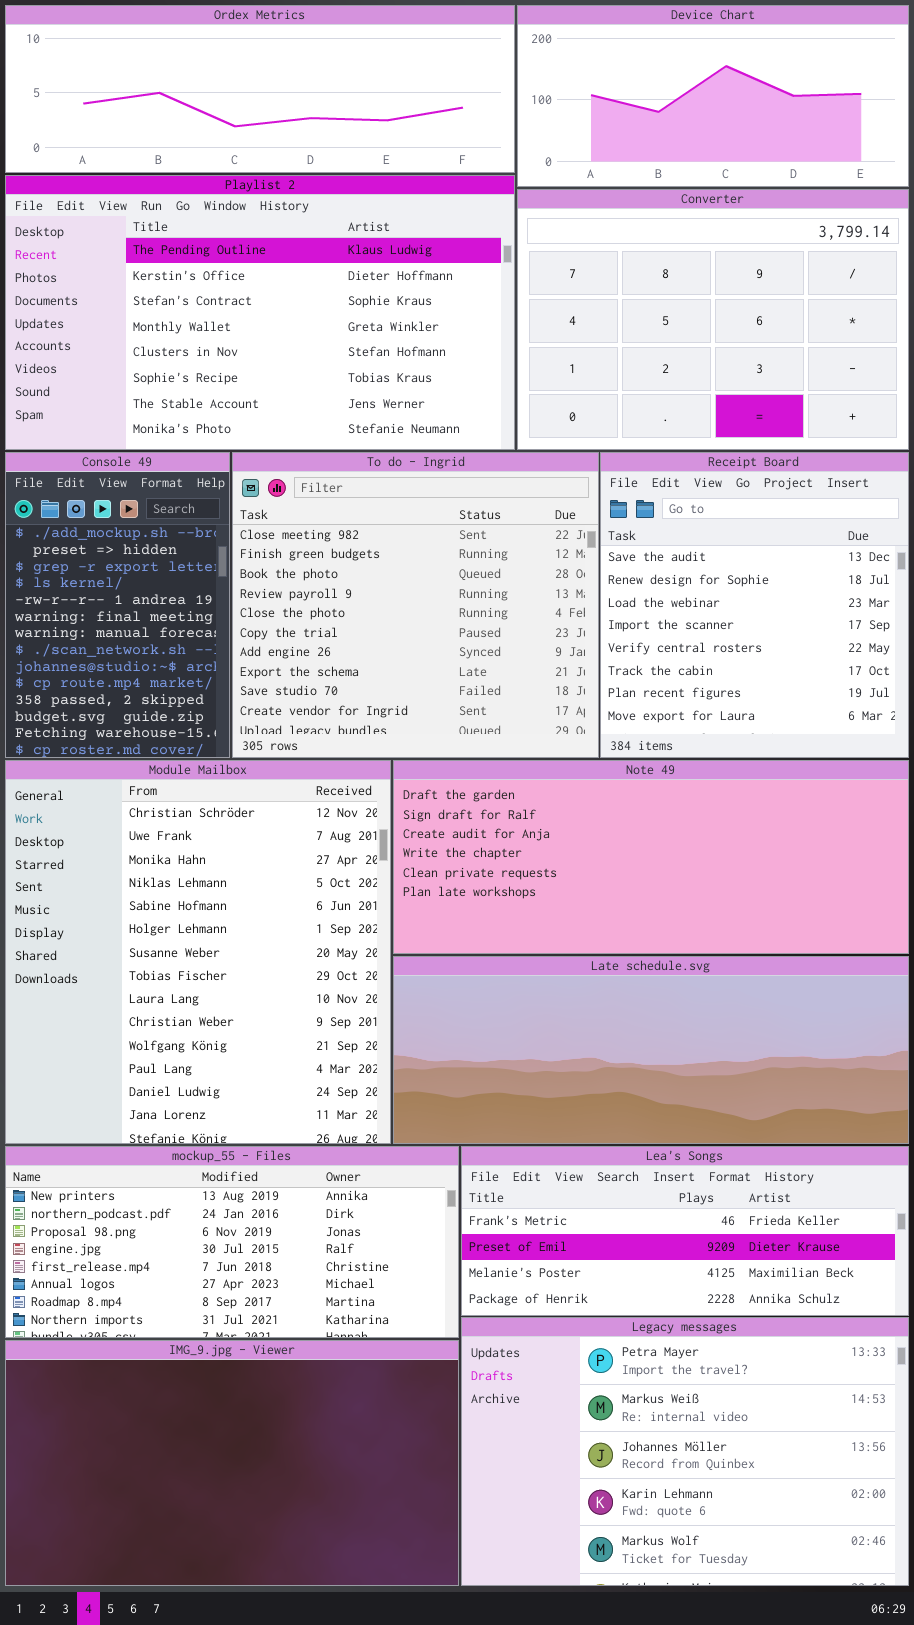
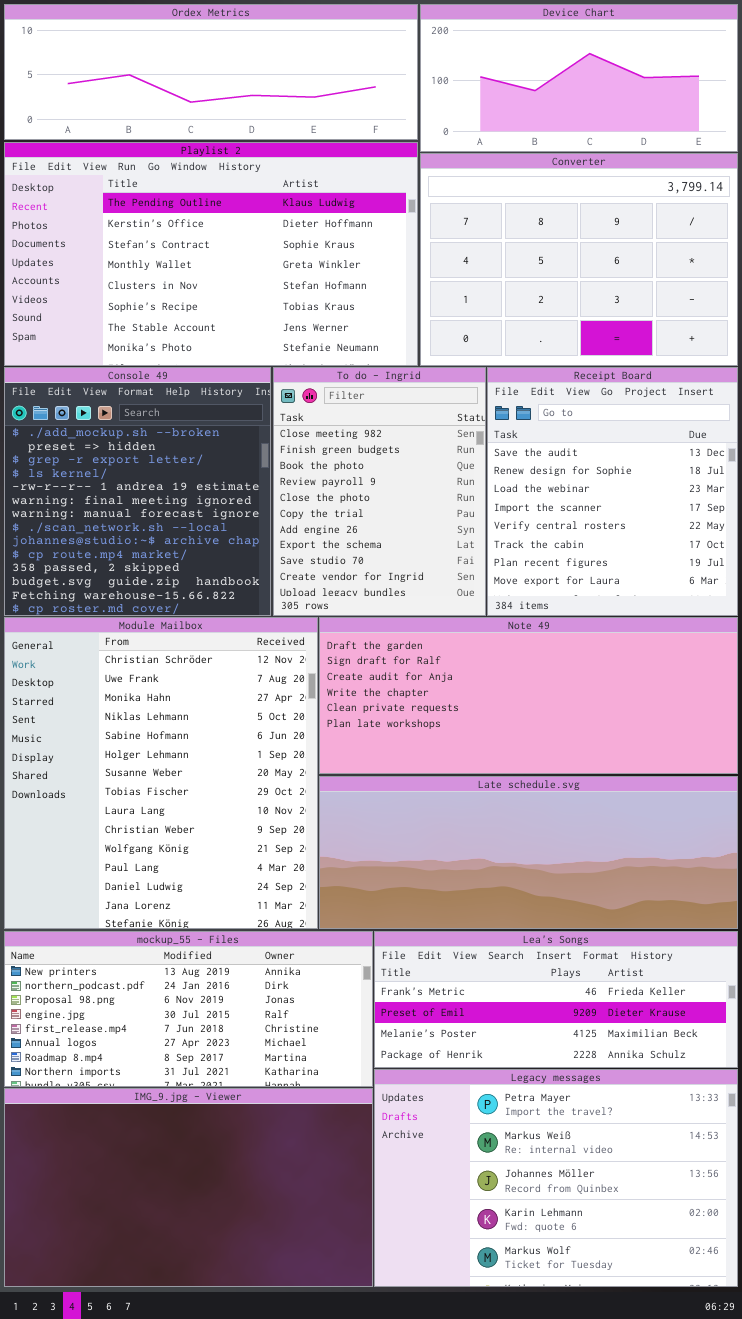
Console 49: [5,452,230,758] -> [4,367,271,616], resized
To do - Ingrid: [232,452,599,758] -> [273,367,486,616], resized

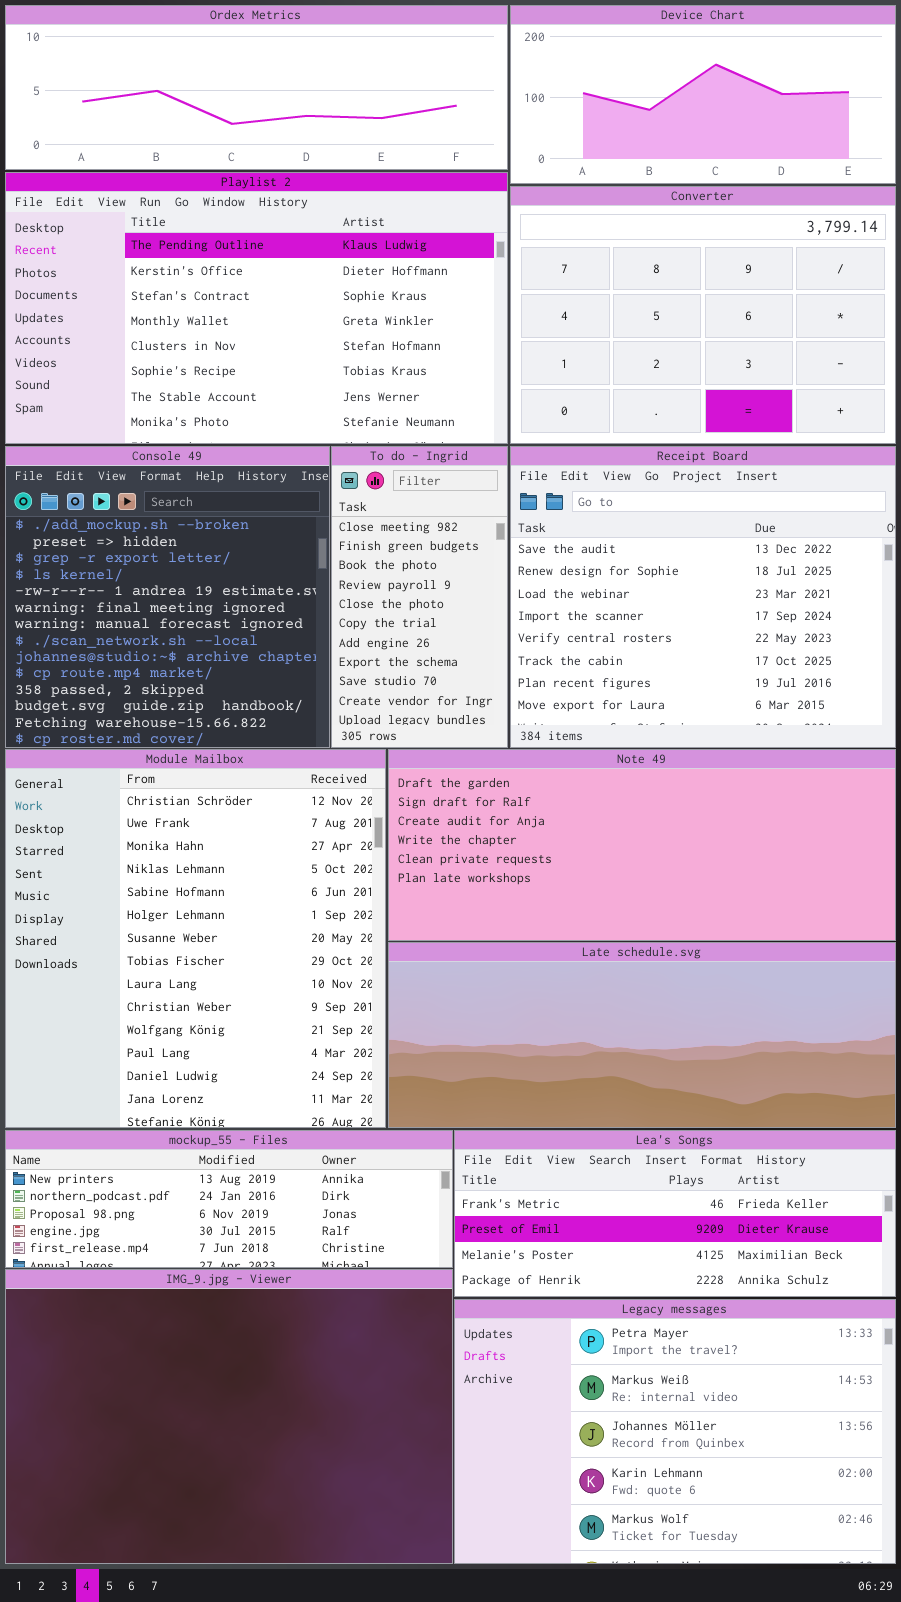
To do - Ingrid: [273,367,486,616] -> [331,446,508,748], resized
Receipt Board: [487,367,738,616] -> [510,446,896,748], resized
mockup_55 - Files: [4,931,373,1087] -> [5,1130,453,1268], resized
IMG_9.jpg - Viewer: [4,1088,373,1287] -> [5,1269,453,1564], resized

